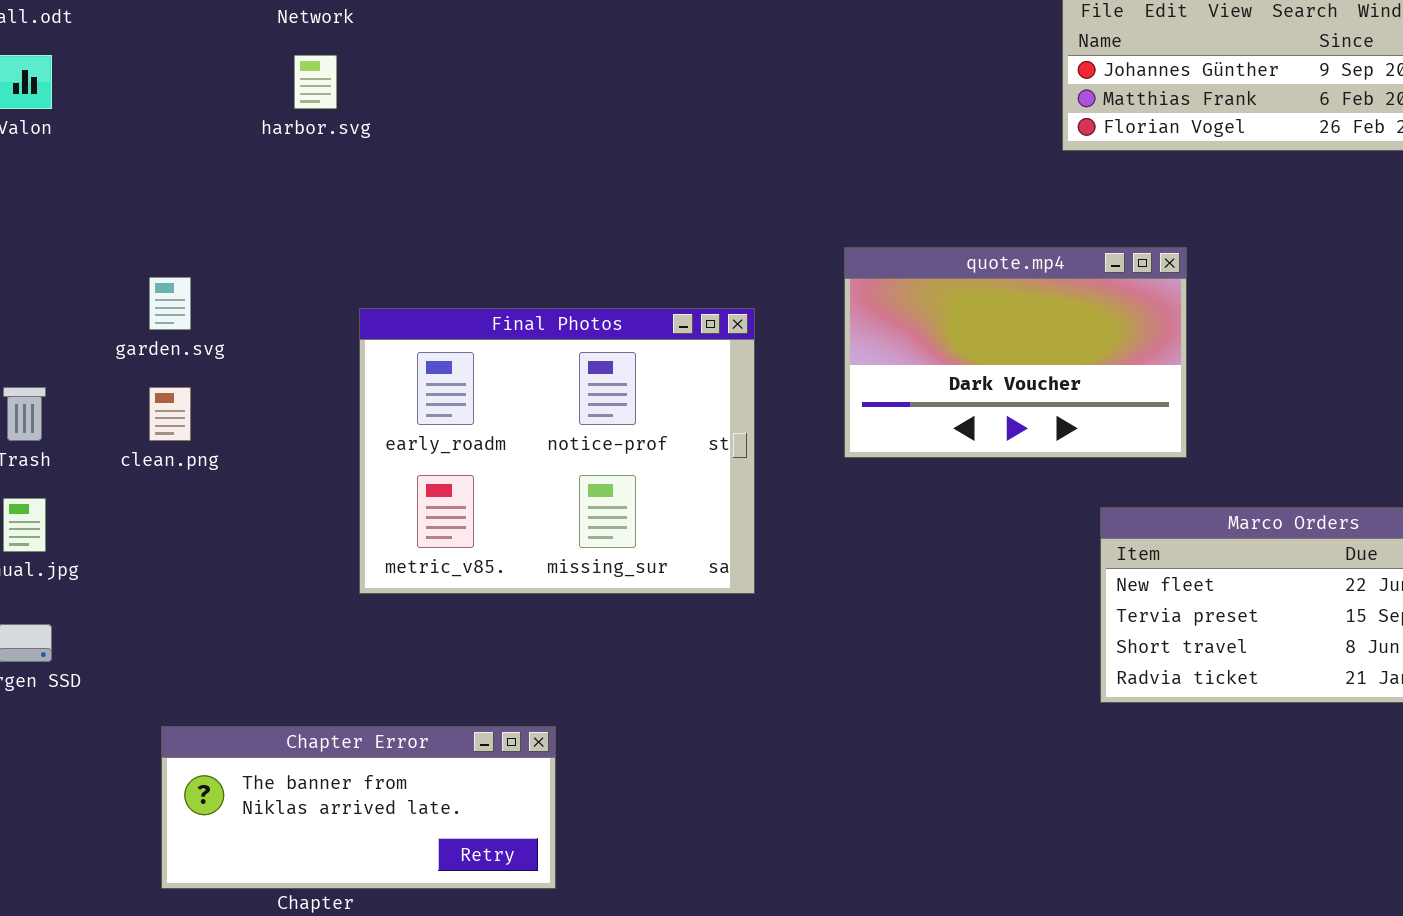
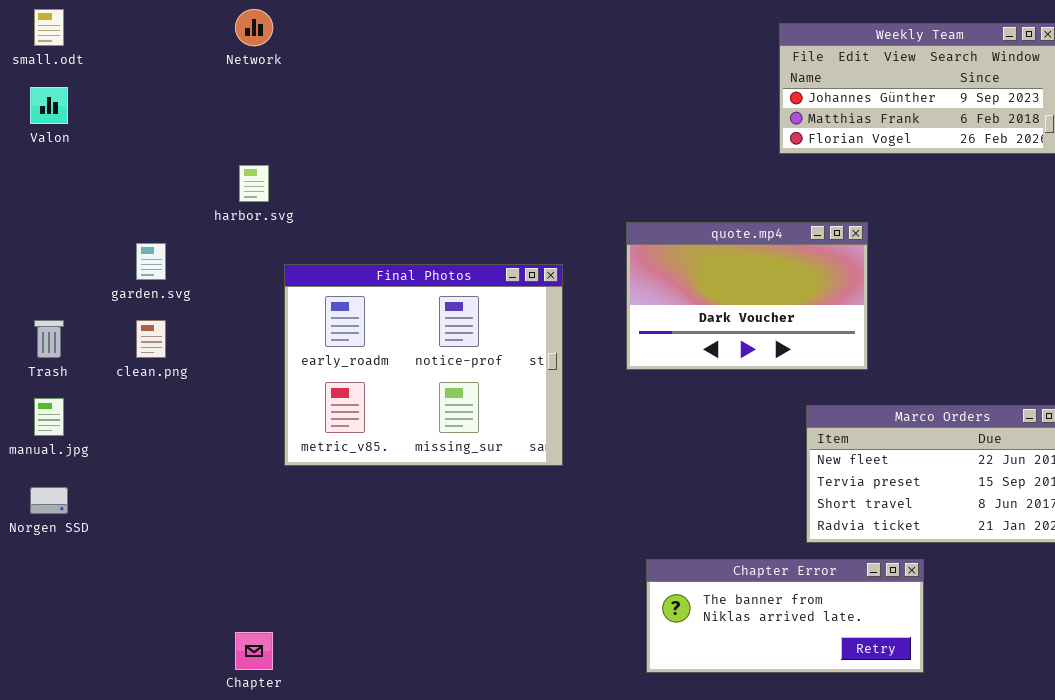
harbor.svg: [294,55,337,109] -> [239,165,269,202], moved
Chapter Error: [161,726,556,889] -> [646,559,924,673], moved

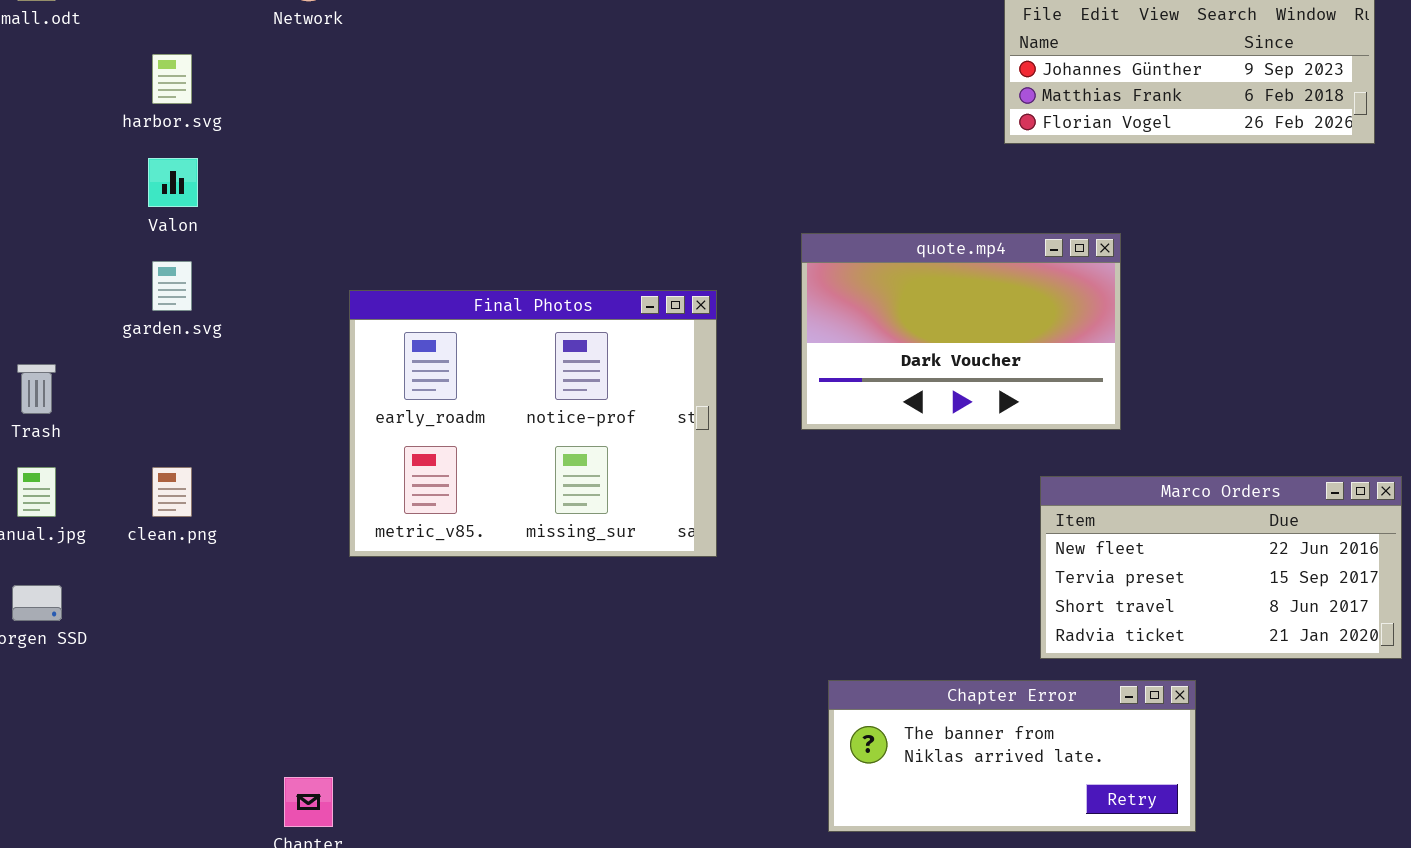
Valon: [30,87,68,124] -> [148,158,198,207], moved
harbor.svg: [239,165,269,202] -> [152,54,192,104], moved
clean.png: [136,320,166,358] -> [152,467,192,517], moved

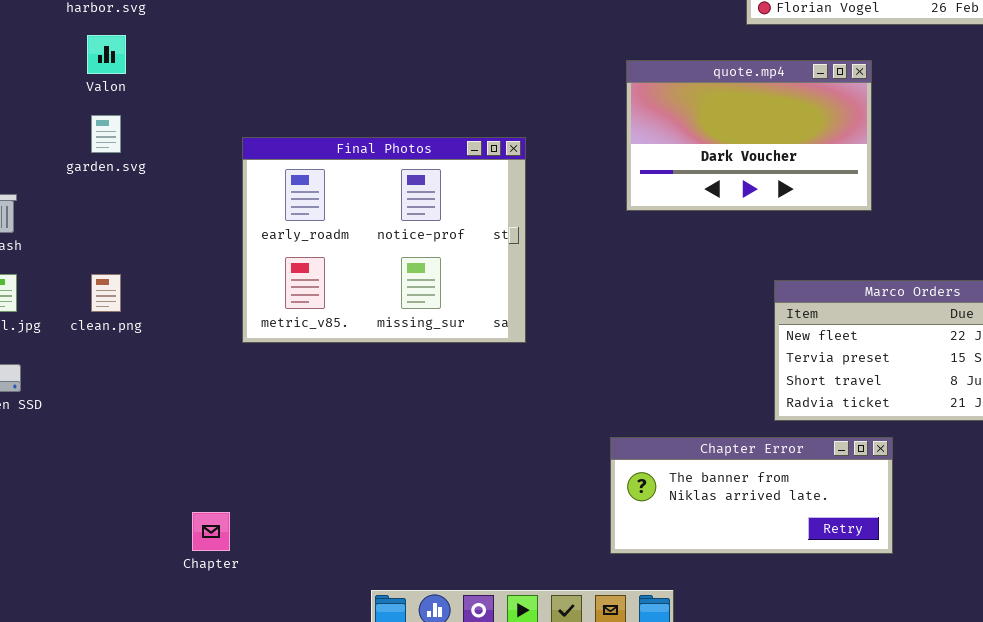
quote.mp4: [801,233,1121,430] -> [626,60,872,211], moved

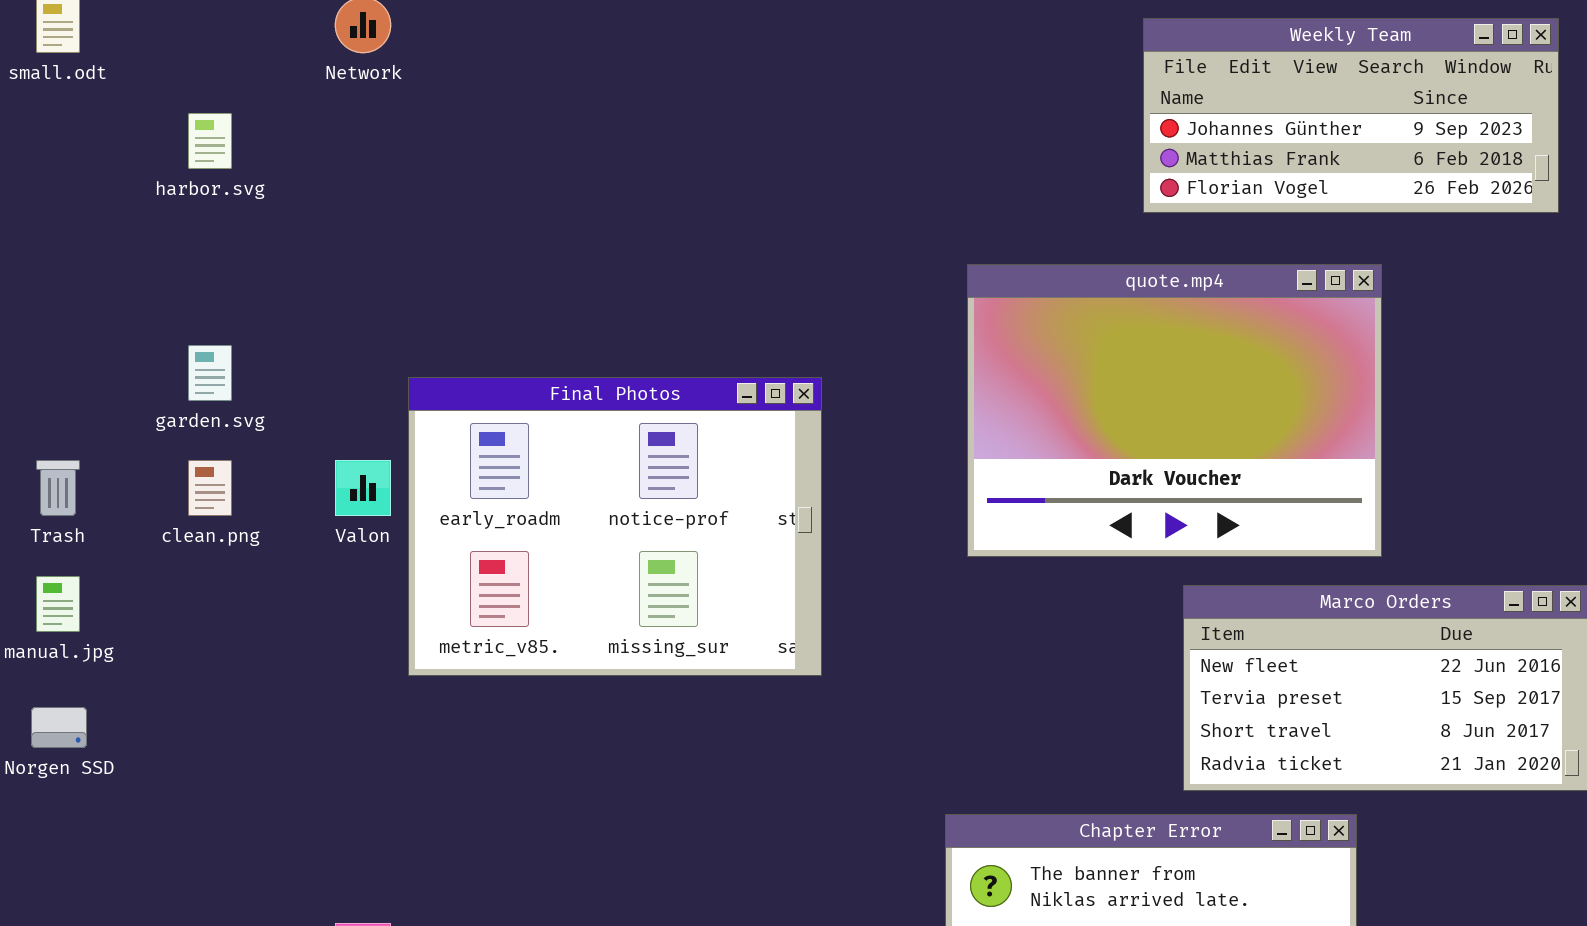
Valon: [87,35,126,74] -> [335,460,391,516], moved
quote.mp4: [626,60,872,211] -> [967,264,1382,557], resized
clean.png: [91,274,121,312] -> [188,460,232,516], moved

